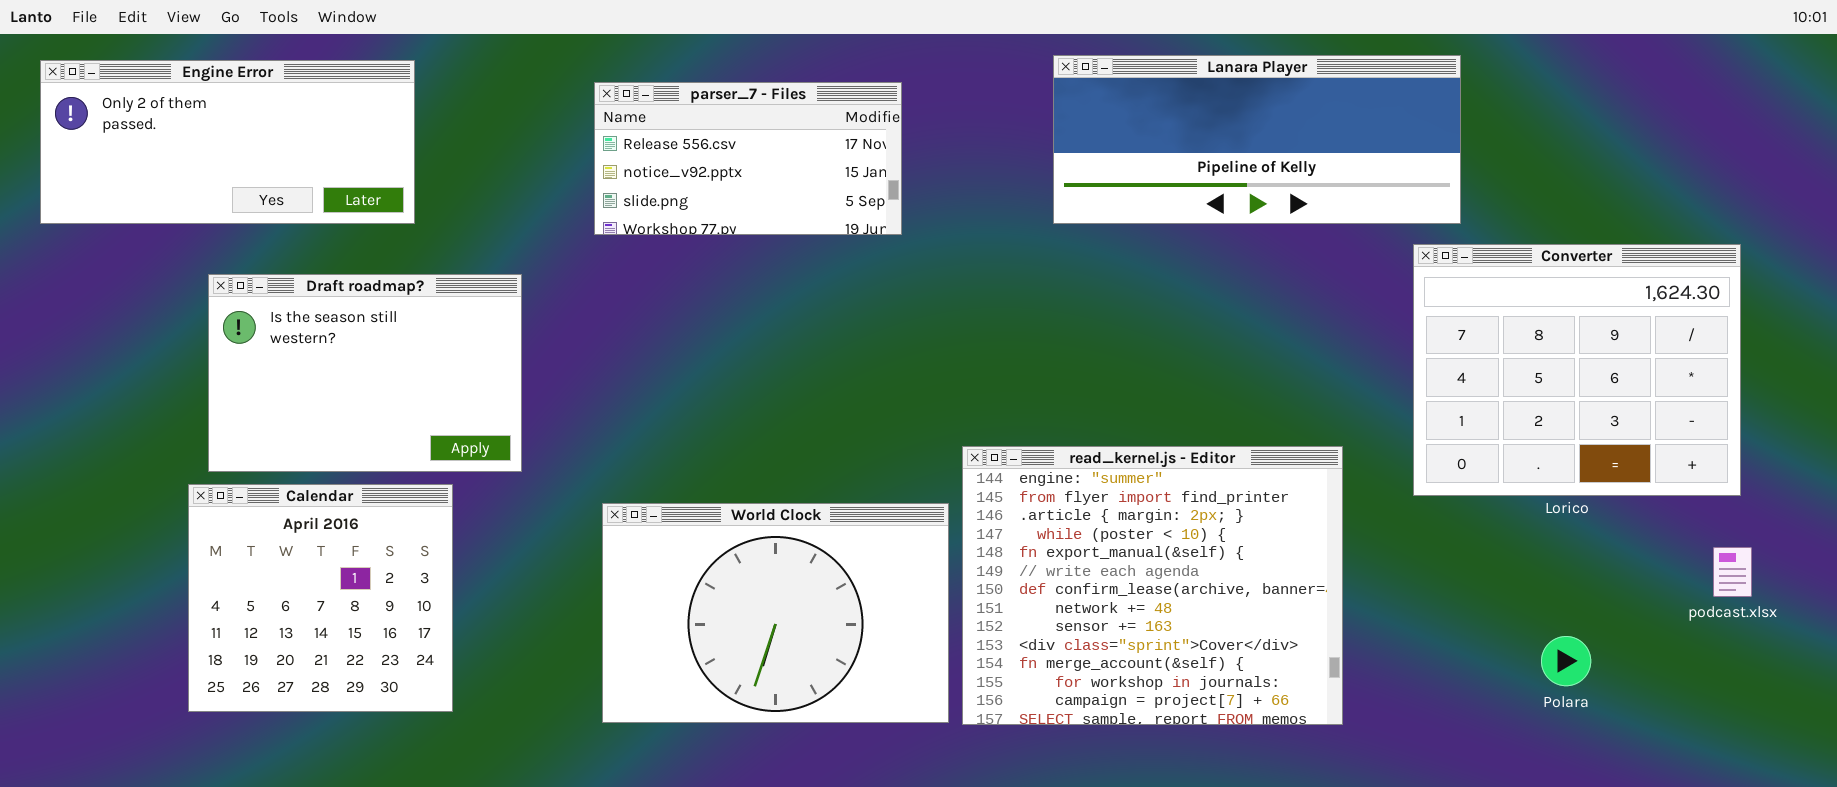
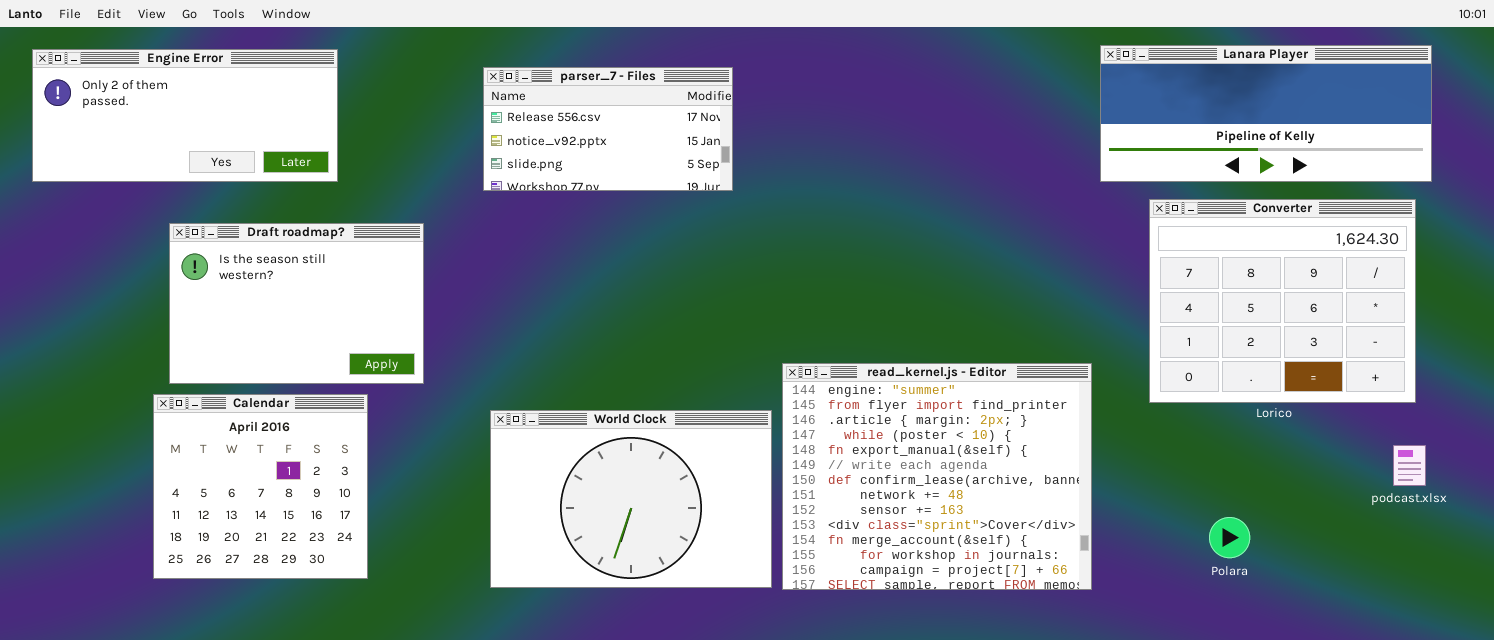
Lanara Player: [1053,55,1461,224] -> [1100,45,1432,182], moved
Polara: [1541,636,1591,686] -> [1209,517,1250,558], moved

